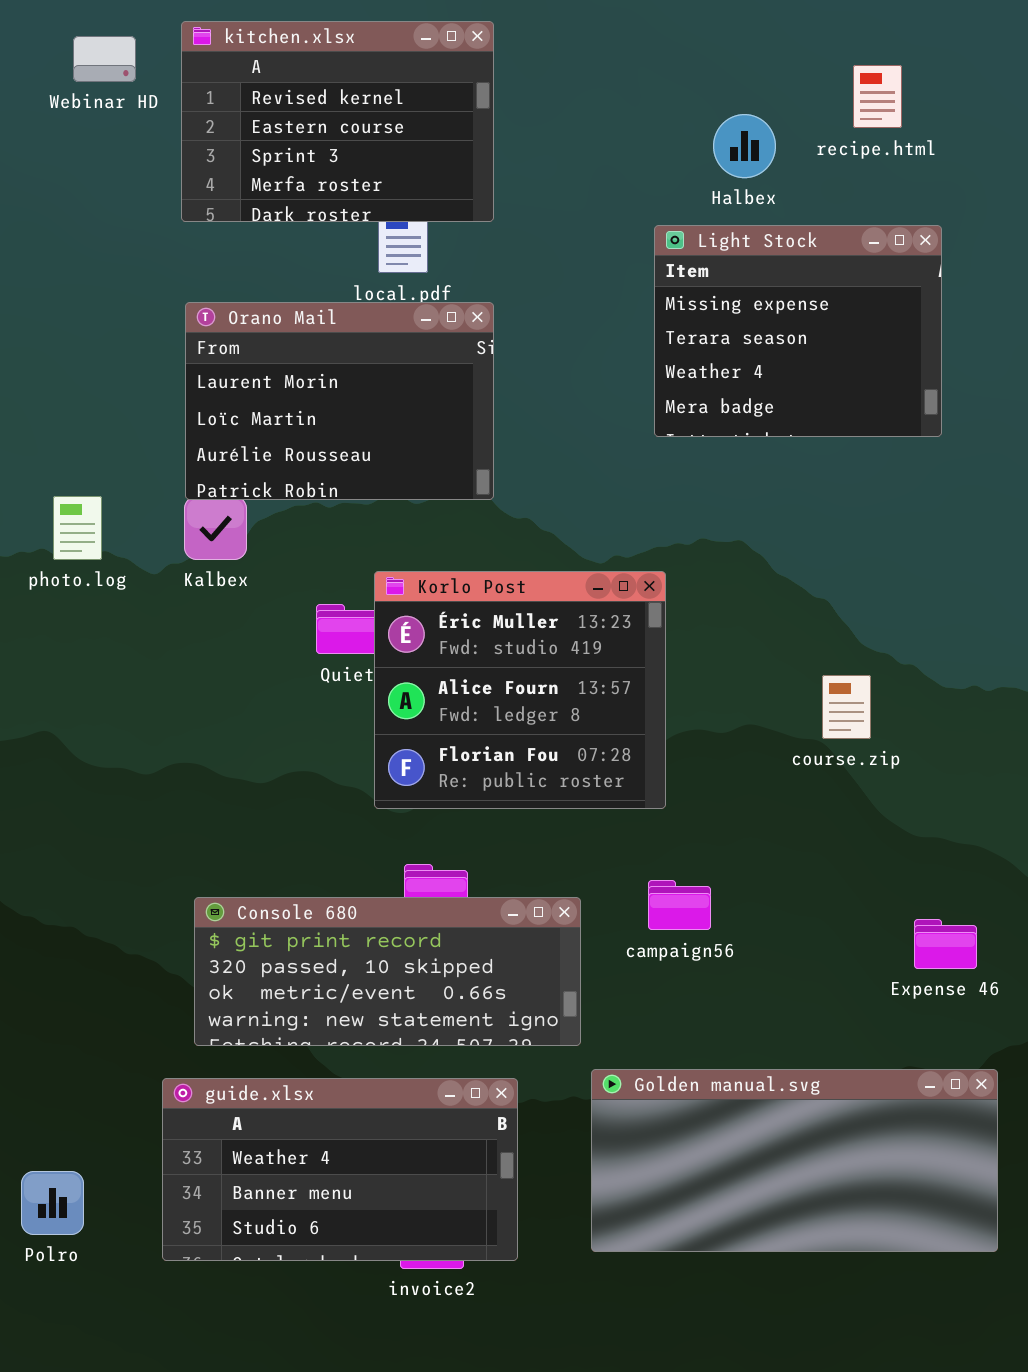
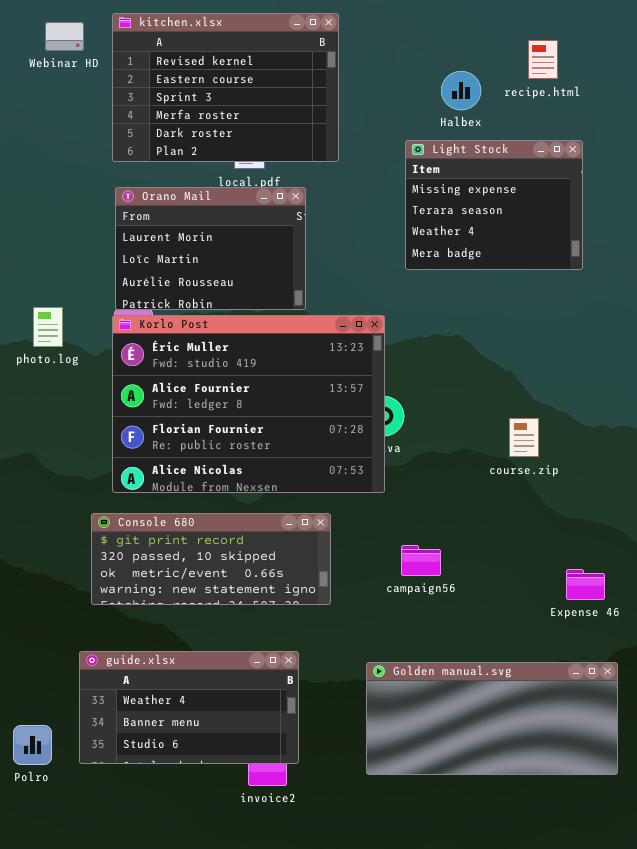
kitchen.xlsx: [181,21,494,222] -> [112,13,339,162], resized
Korlo Post: [374,571,666,809] -> [112,315,385,493], moved, resized
Console 680: [194,897,581,1046] -> [91,513,331,605], moved
guide.xlsx: [162,1078,518,1261] -> [79,651,299,764], moved

